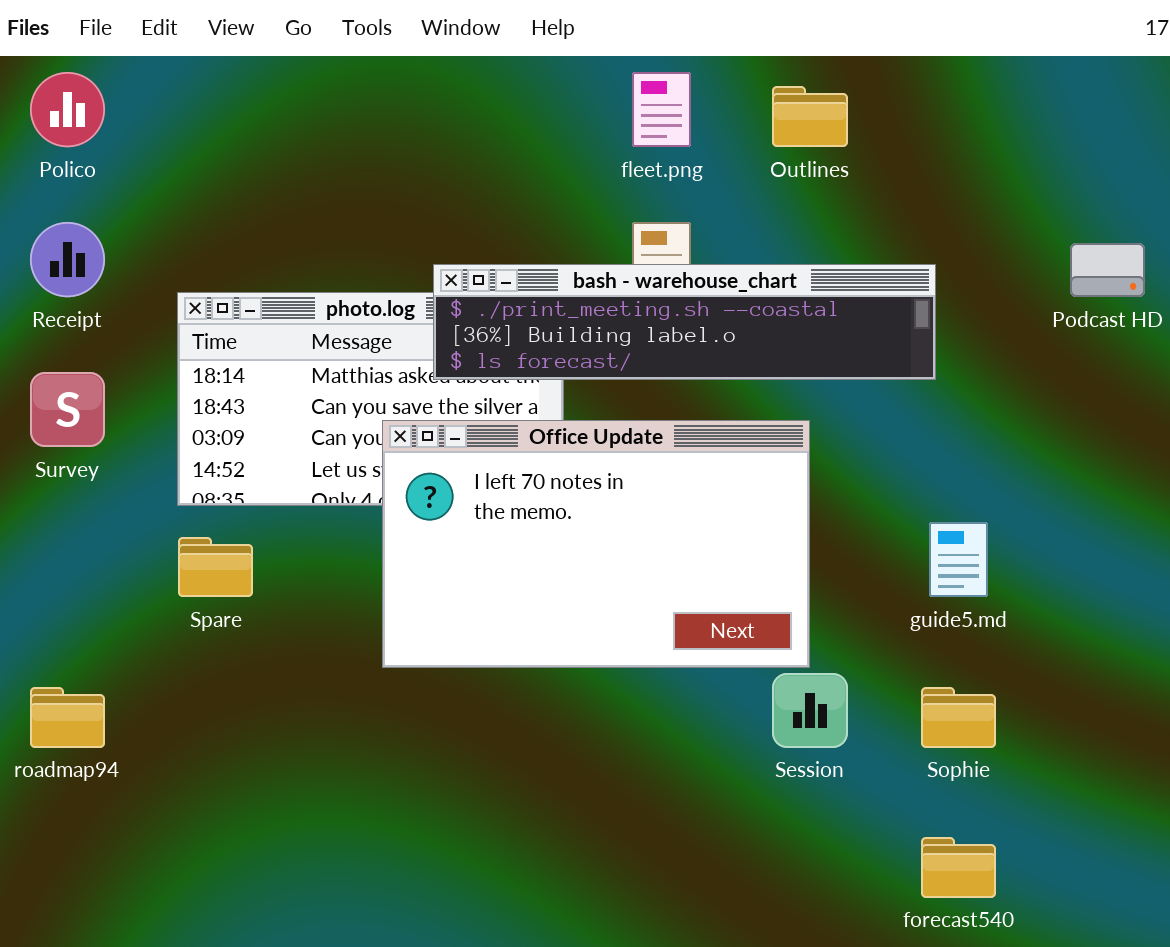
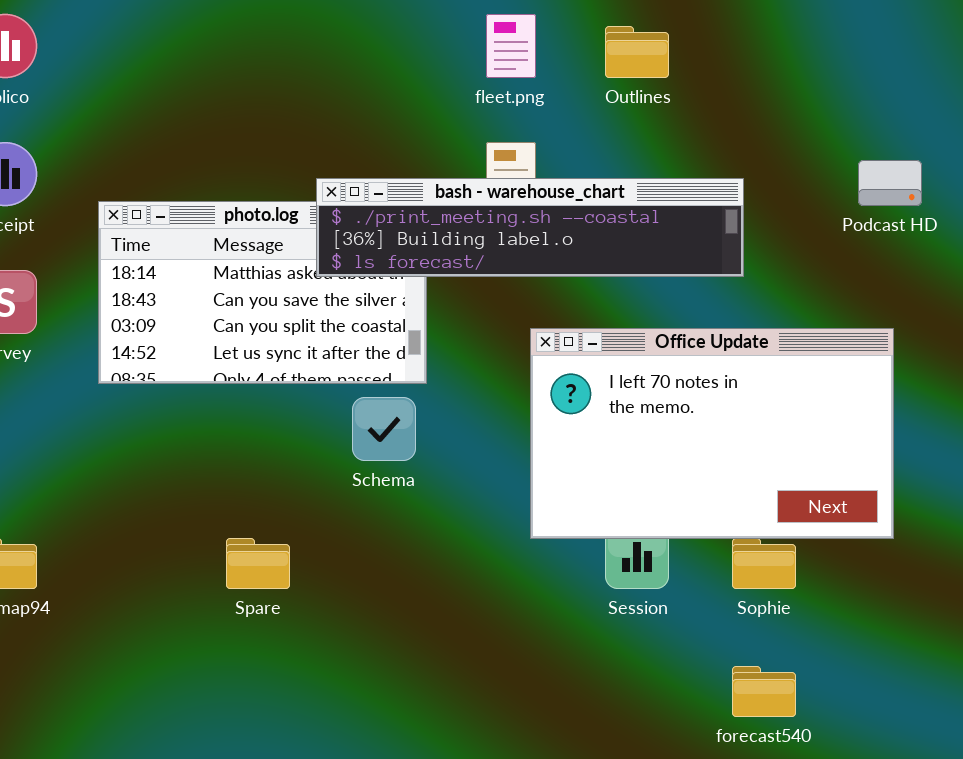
Office Update: [382,420,810,668] -> [530,328,894,539], moved
Spare: [178,537,253,597] -> [226,538,290,589], moved

